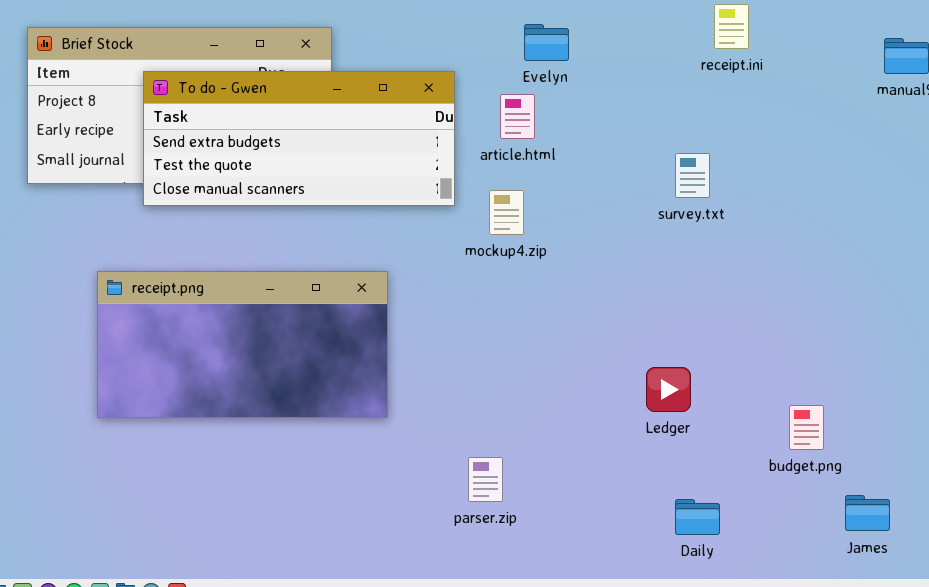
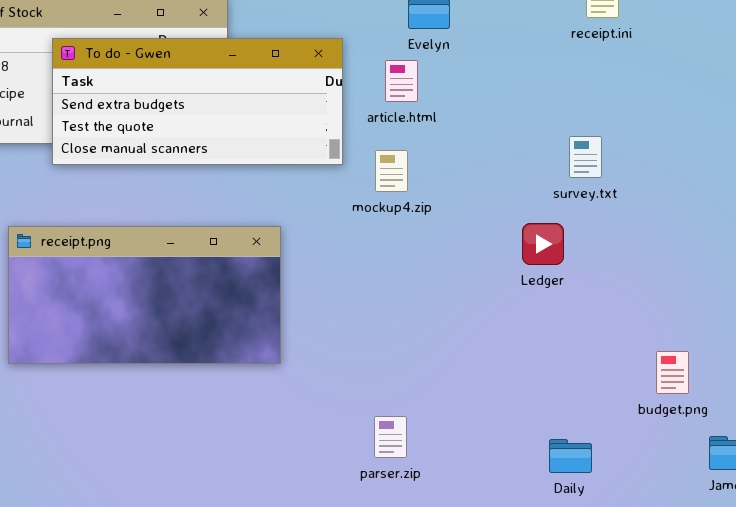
survey.txt: [675,153,710,198] -> [569,136,602,178], moved
Ledger: [646,367,691,412] -> [522,223,564,265], moved
parser.zip: [468,457,503,502] -> [374,416,407,458], moved

